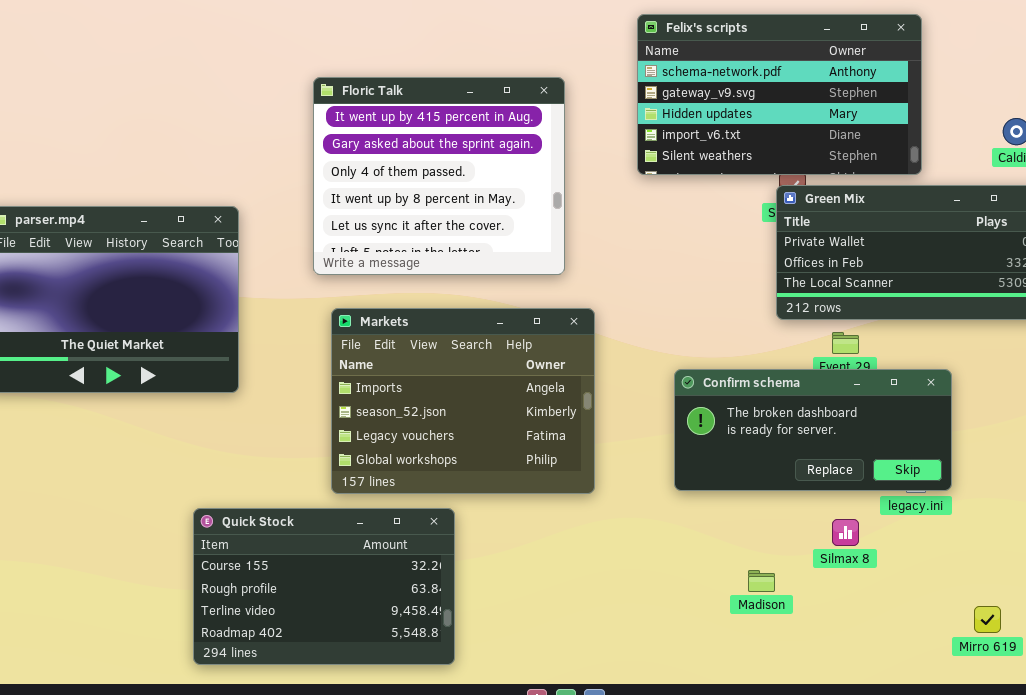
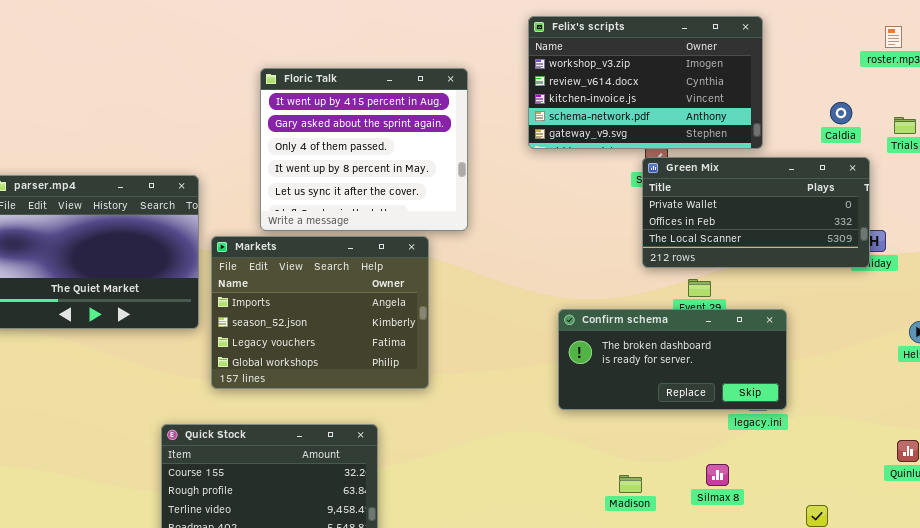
Felix's scripts: [637,14,922,175] -> [528,16,763,149], scrolled up 3 rows
Markets: [331,308,595,494] -> [211,236,429,389], moved
Silmax 8: [832,519,859,546] -> [706,464,729,486], moved

